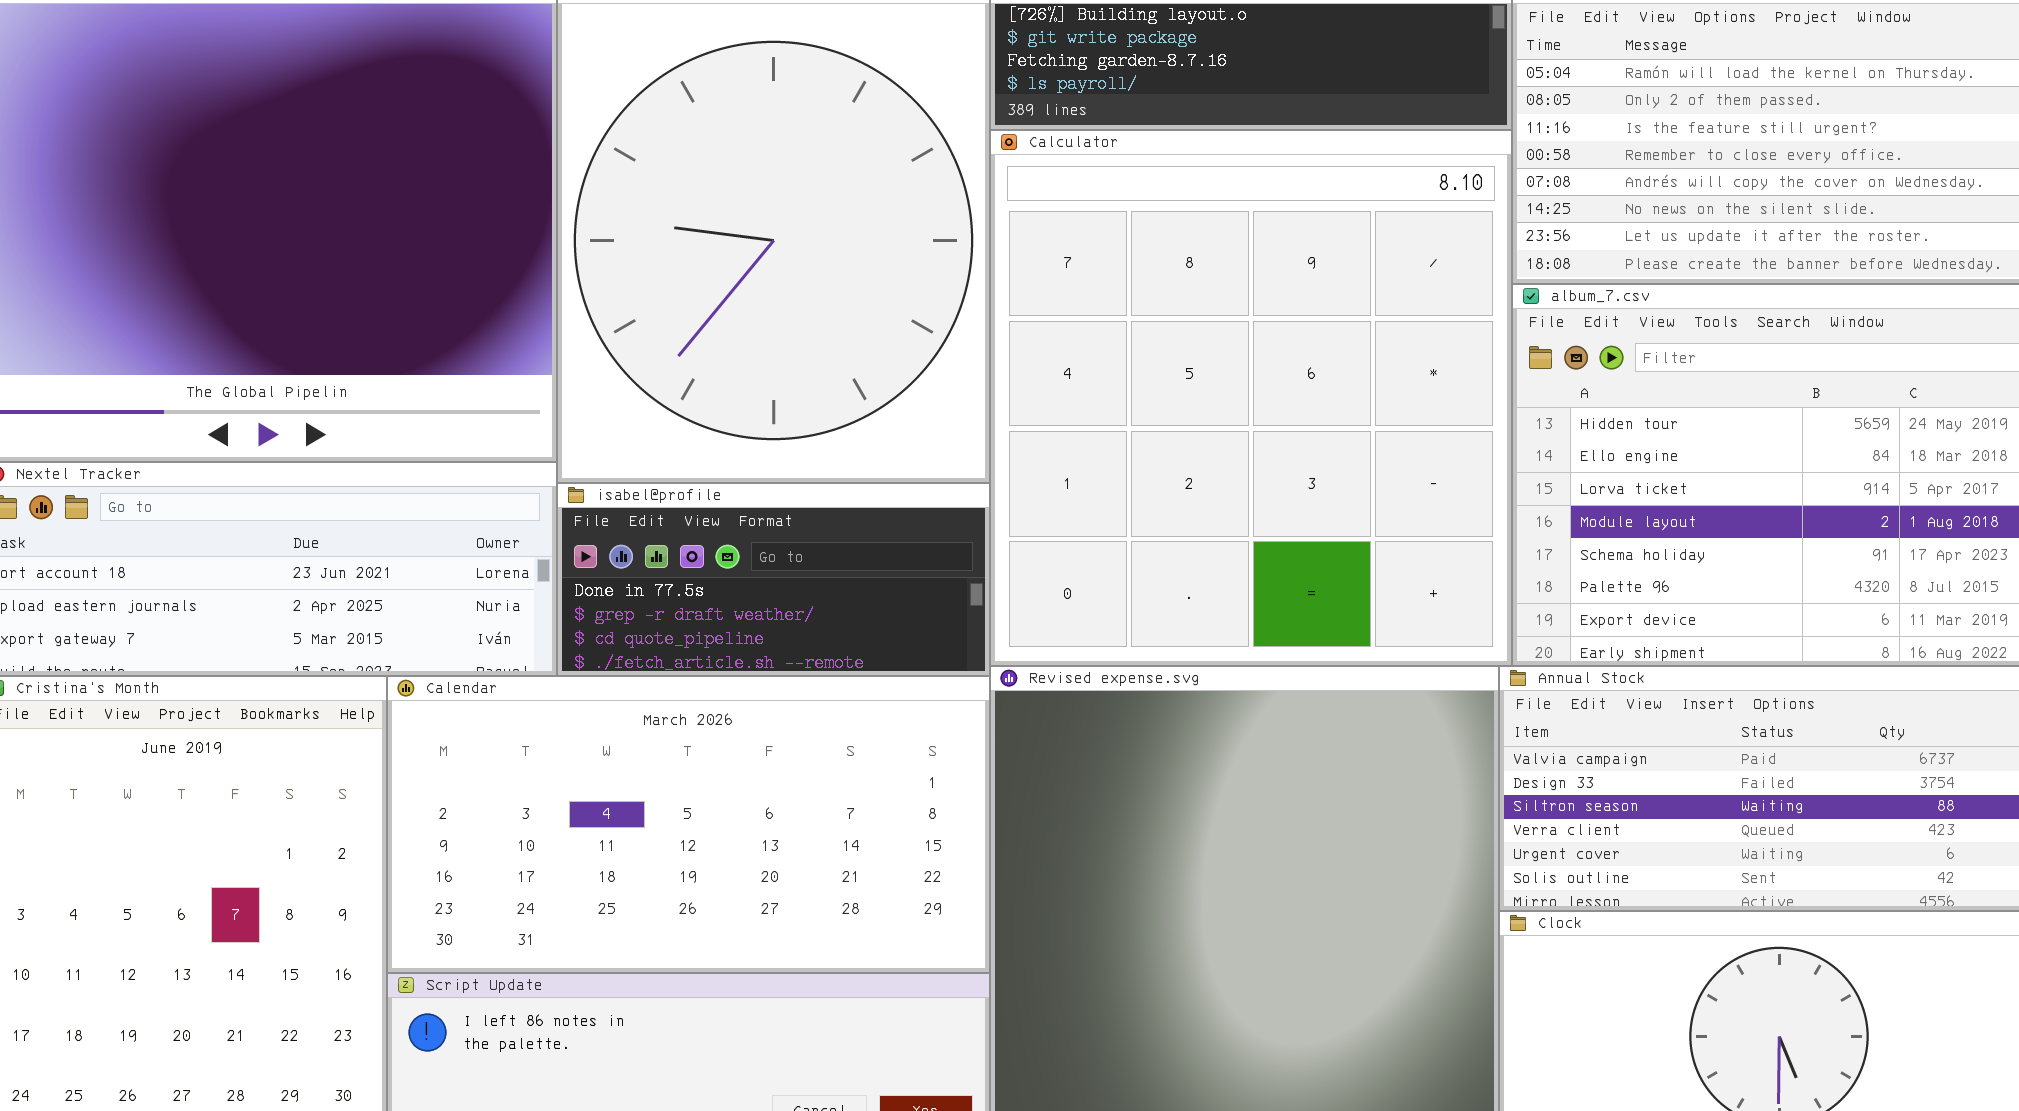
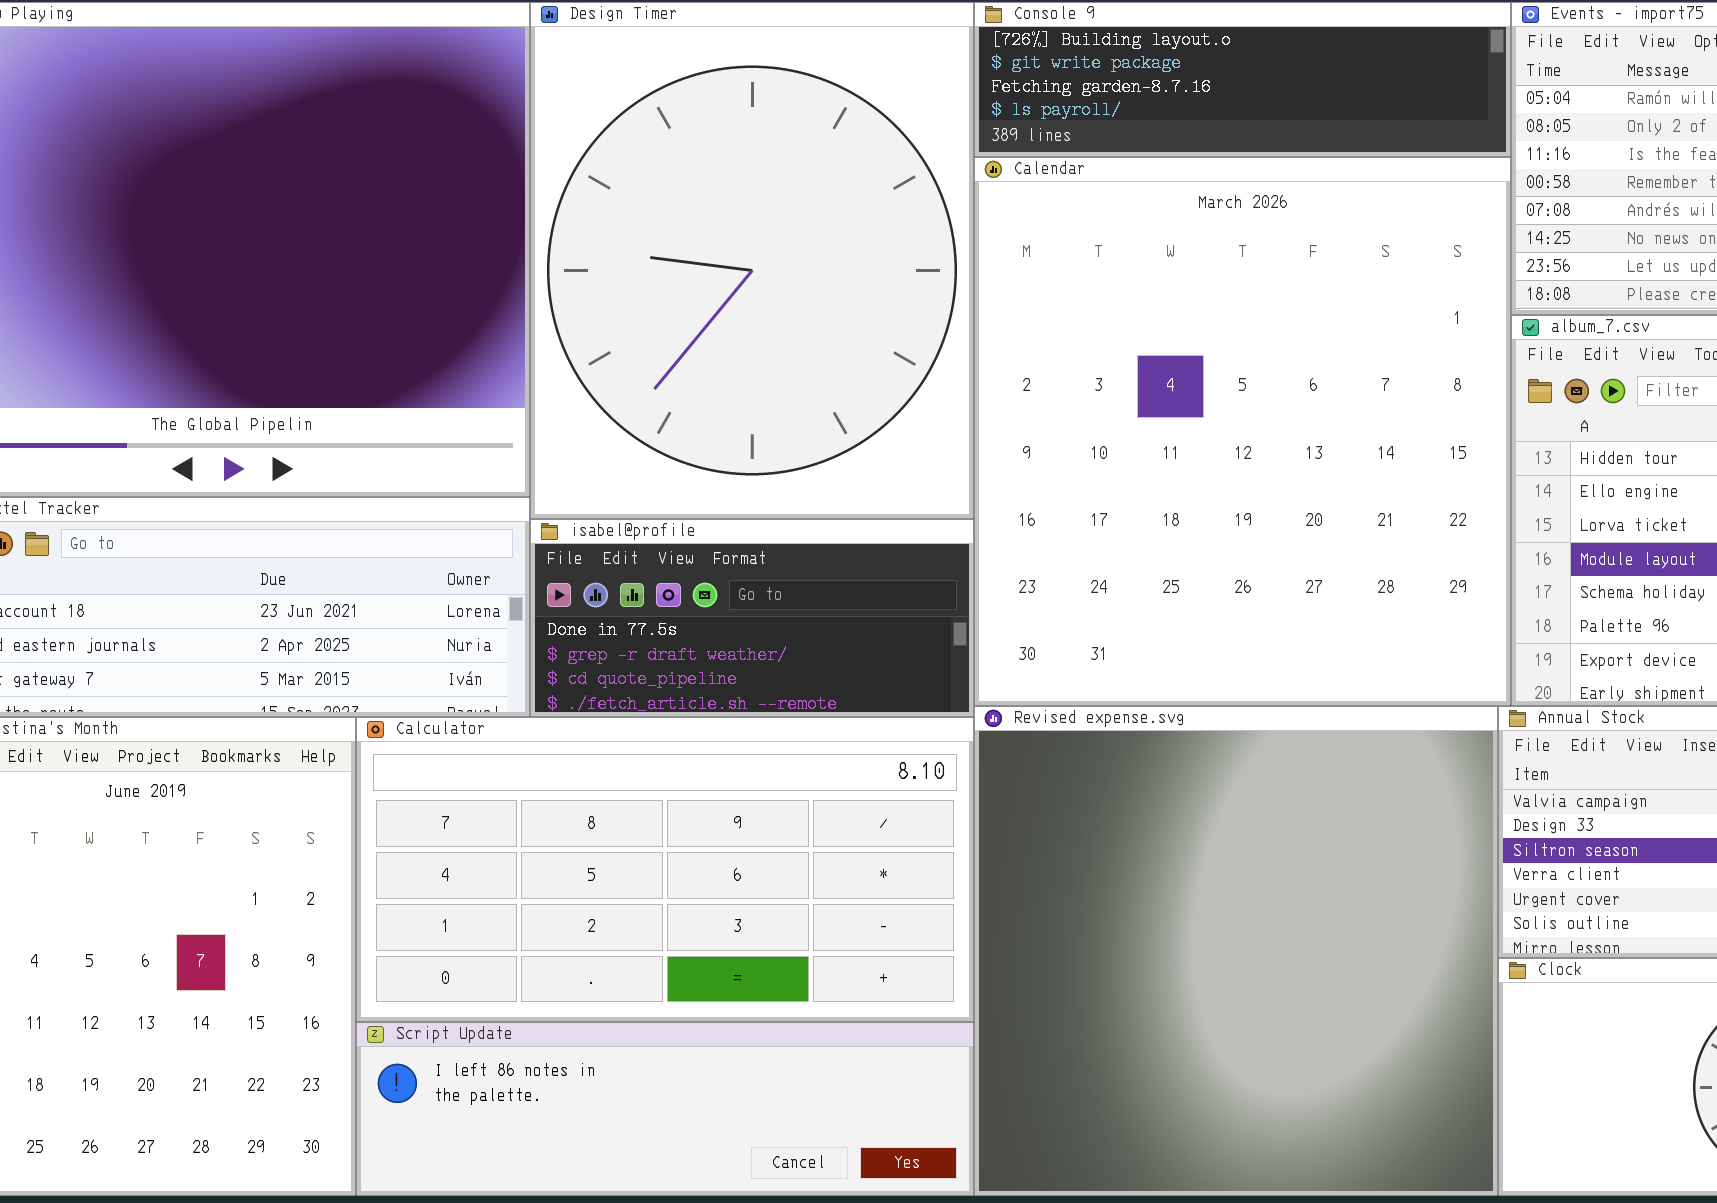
Calculator: [990,130,1512,666] -> [356,717,974,1022], moved, resized
Calendar: [387,676,990,973] -> [974,157,1511,706], moved, resized

